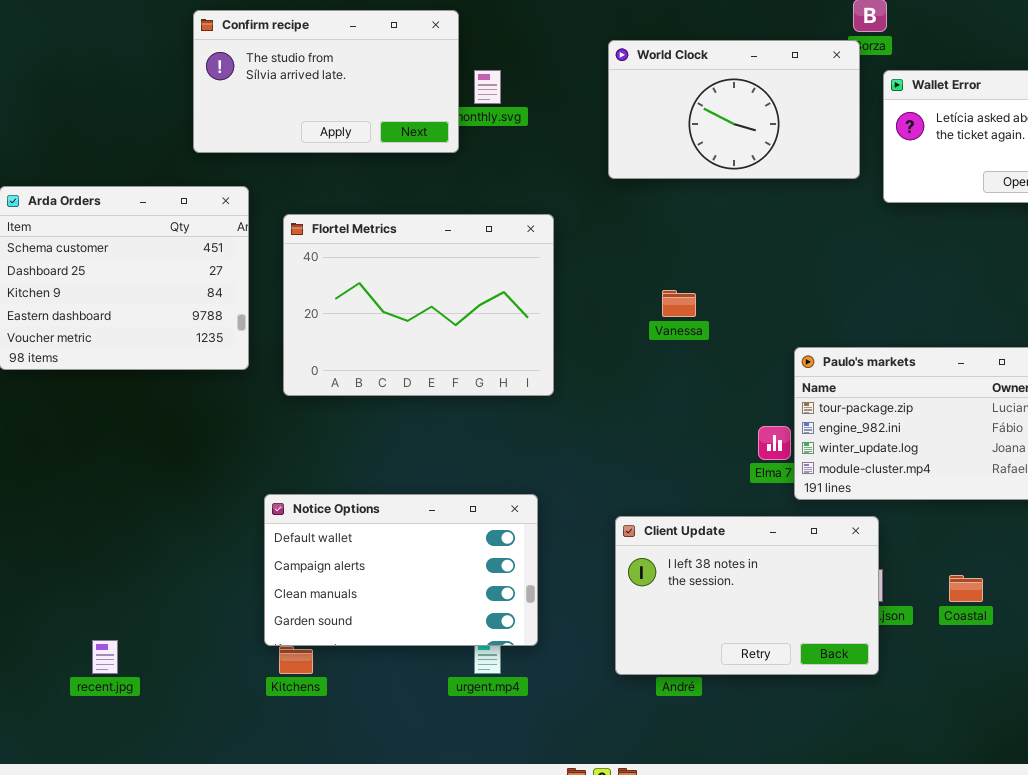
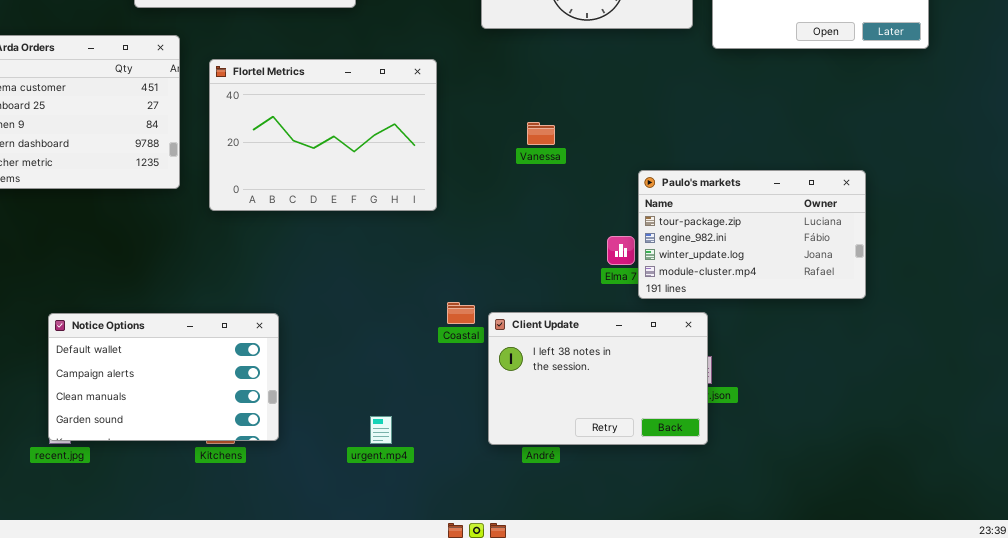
Notice Options: [264,494,538,646] -> [48,313,279,441], moved
Coastal: [949,575,983,602] -> [447,302,475,324], moved

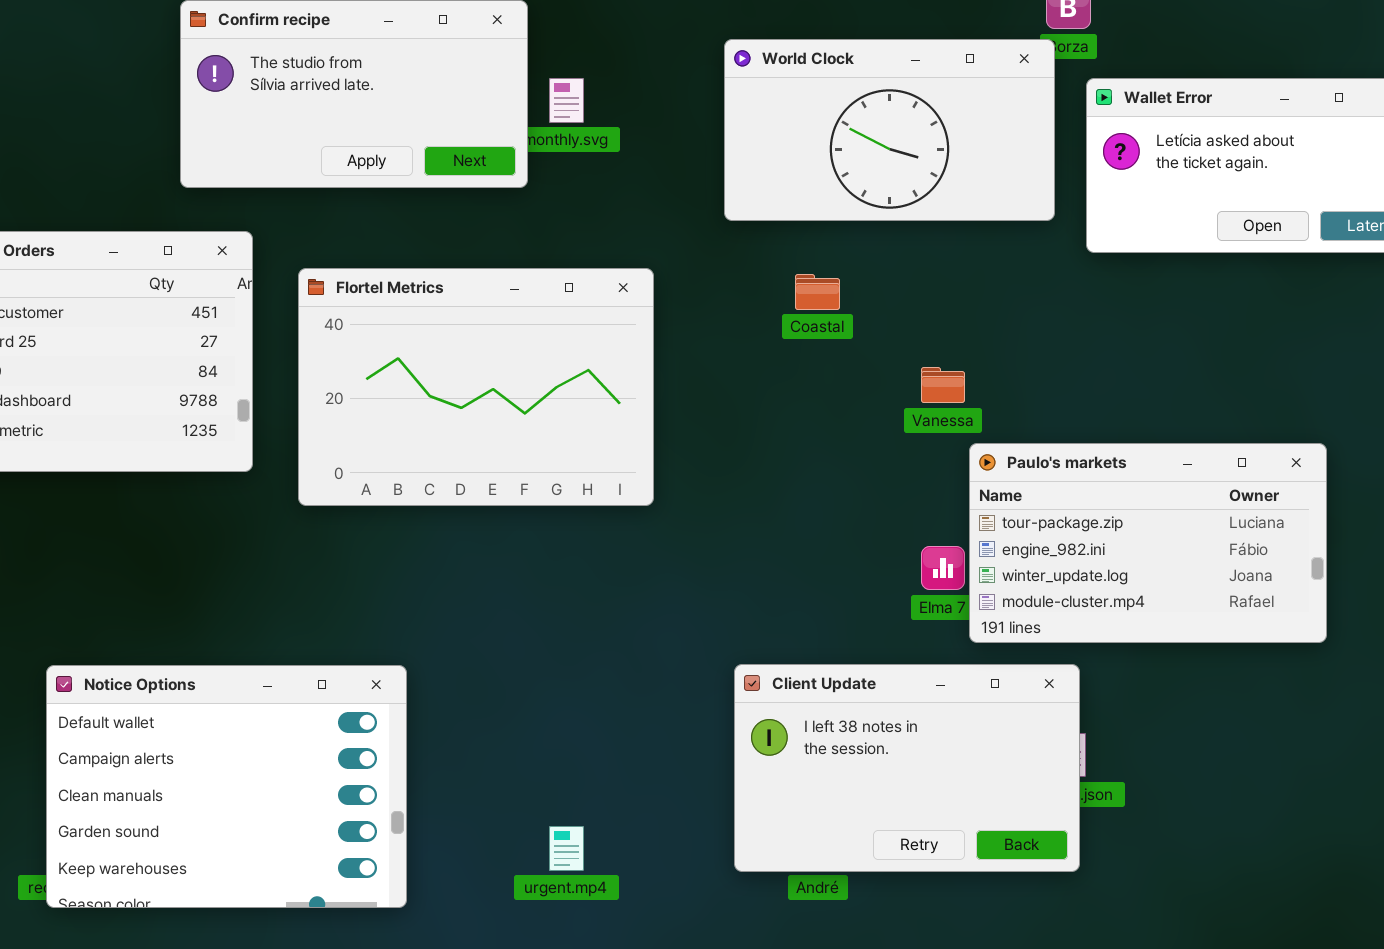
Vanessa: [527,122,555,145] -> [921,367,965,403], moved
Coastal: [447,302,475,324] -> [795,274,840,310], moved
Notice Options: [48,313,279,441] -> [46,665,407,908], resized

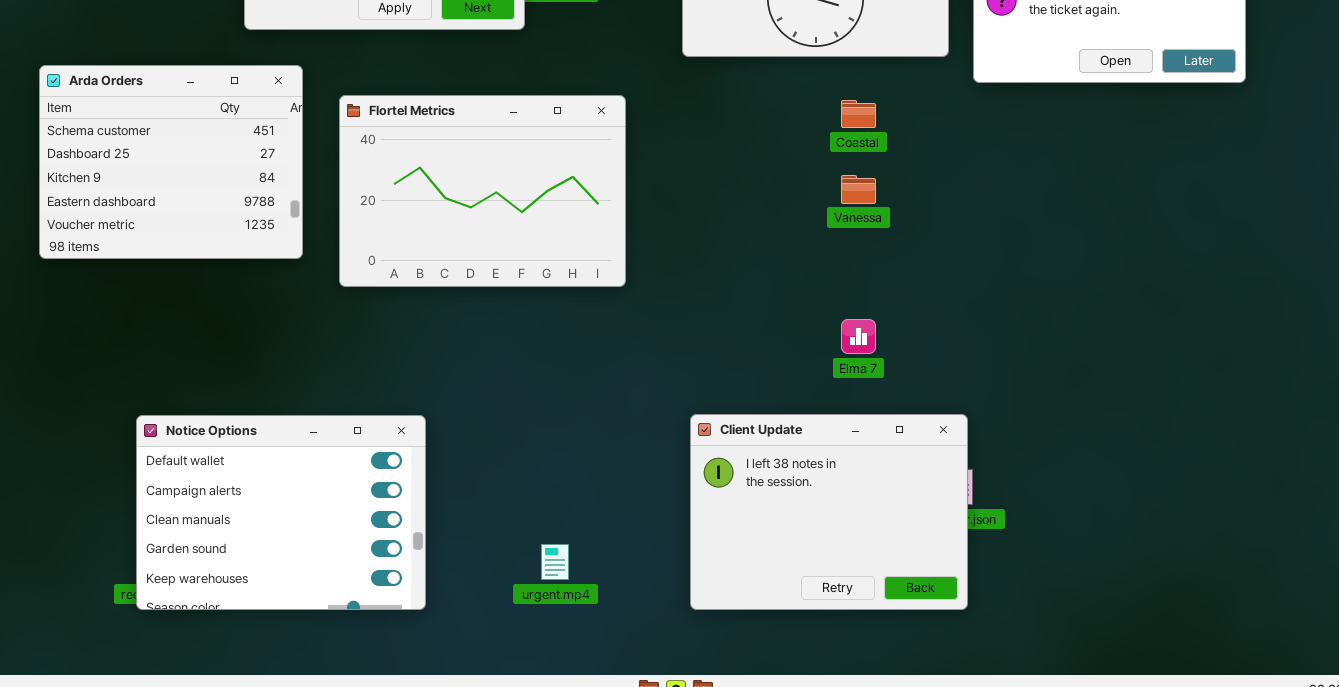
Coastal: [795,274,840,310] -> [841,100,876,128], moved
Paulo's markets: [969,443,1327,643] -> none, closed
Client Update: [734,664,1080,872] -> [690,414,968,610], resized

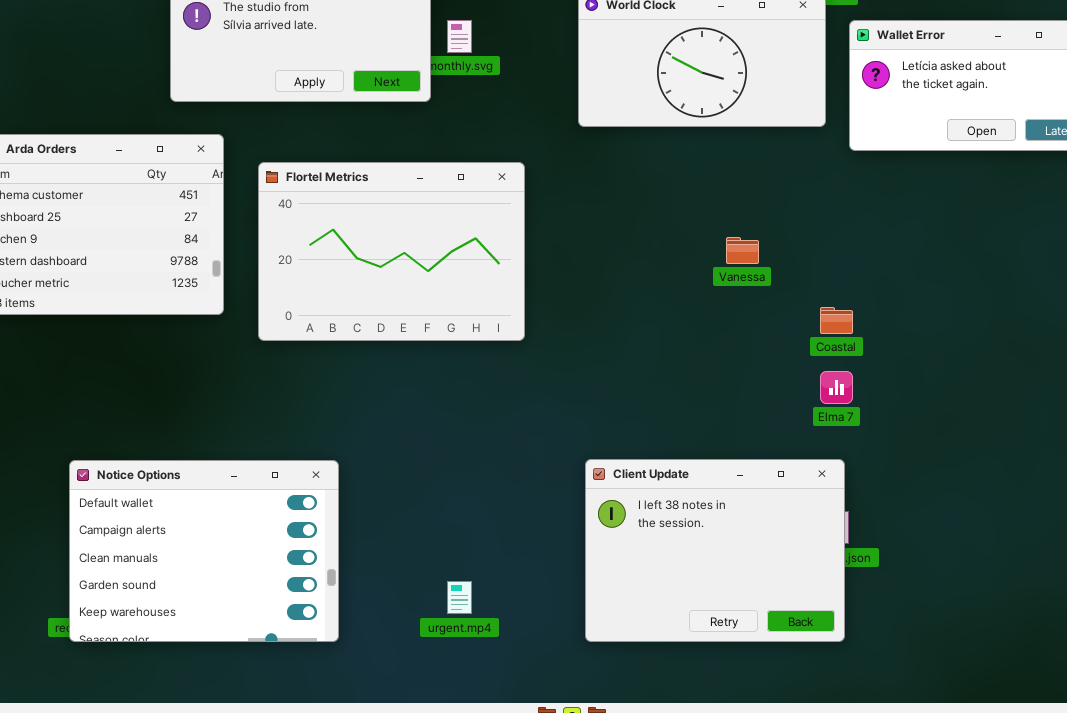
Coastal: [841,100,876,128] -> [820,307,853,334], moved
Elma 7: [841,319,876,354] -> [820,371,853,404], moved

